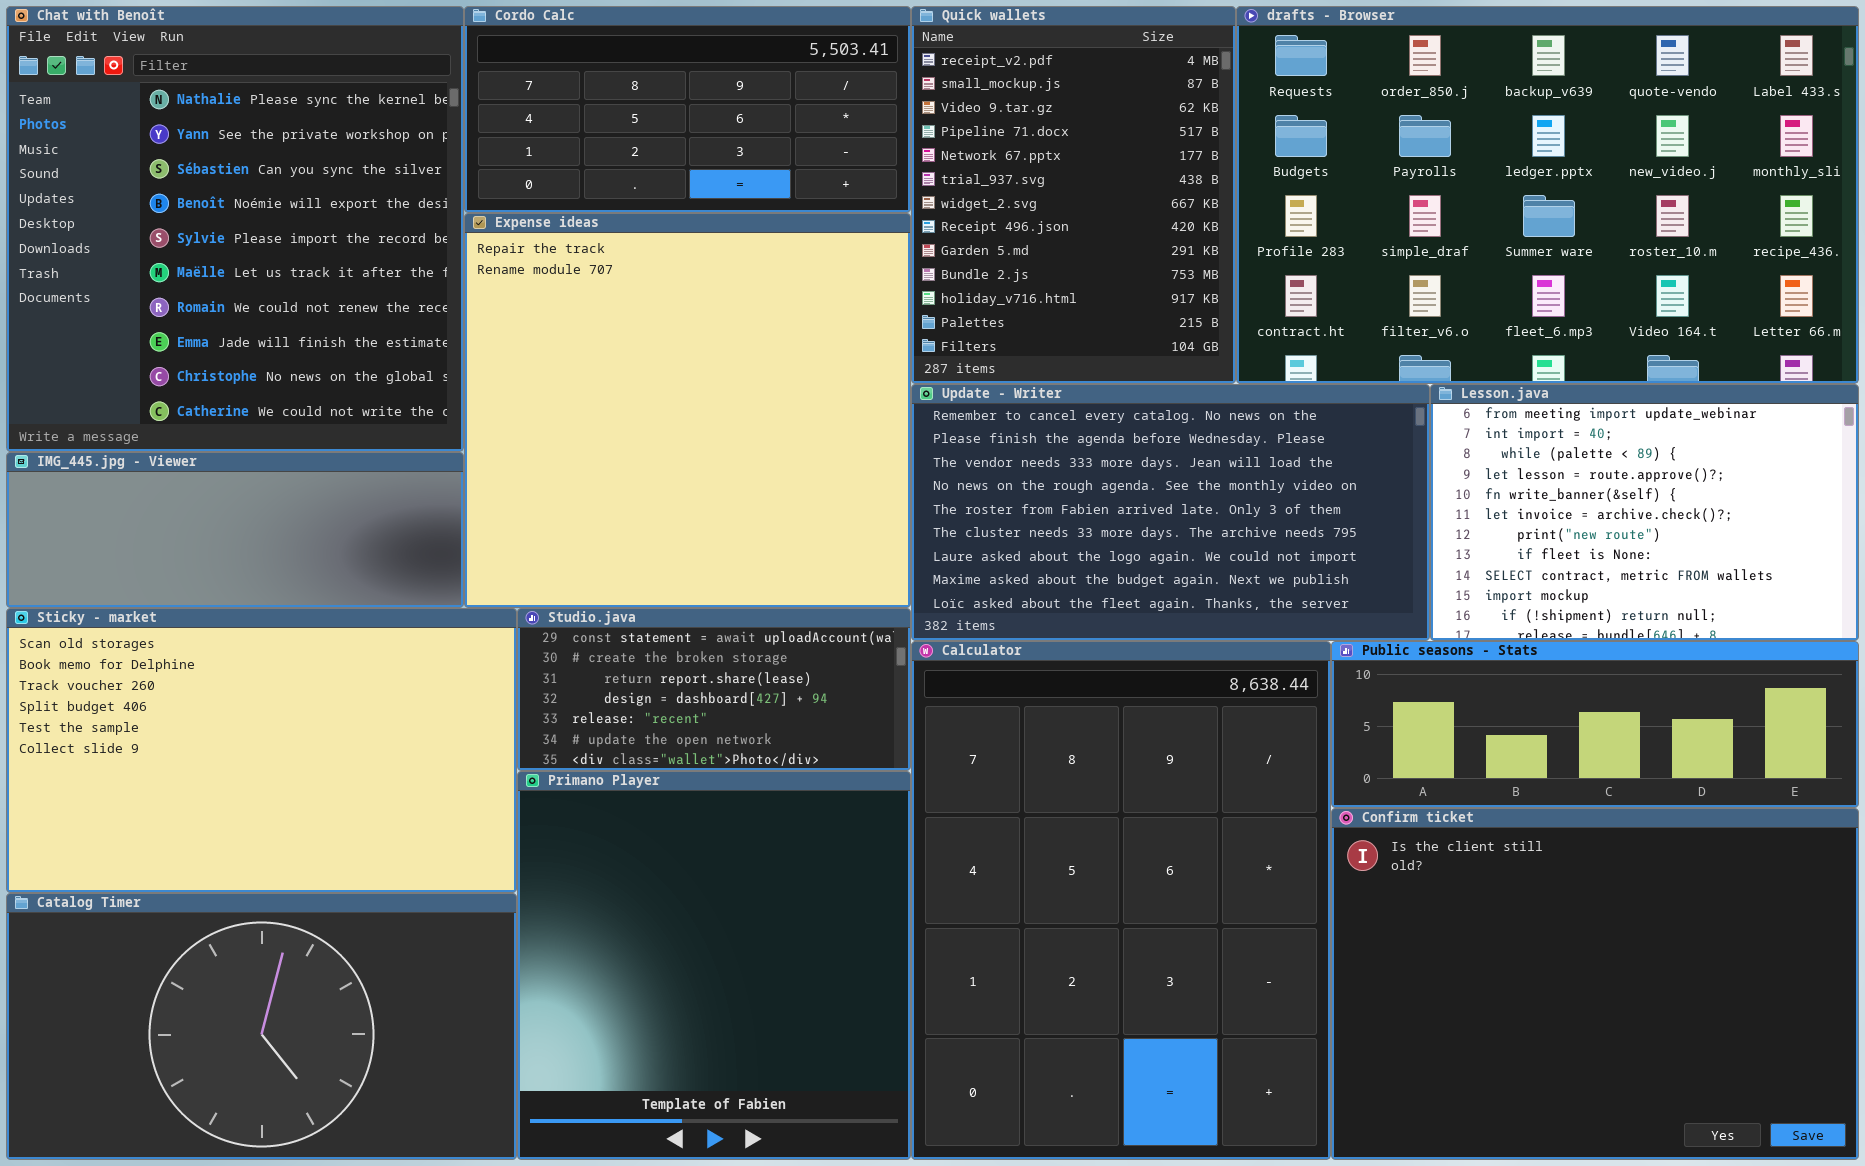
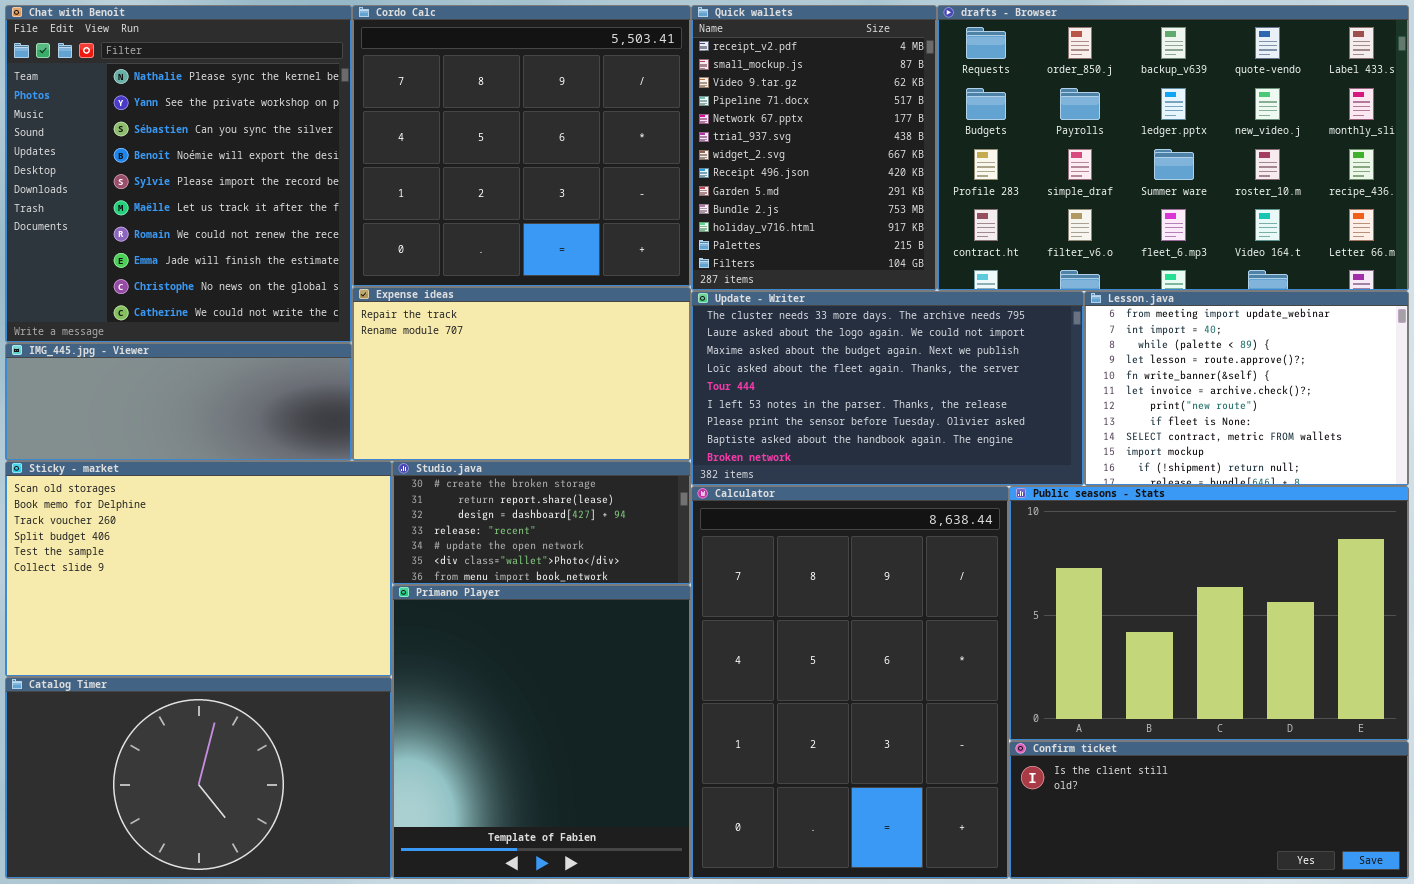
Cordo Calc: [464,6,911,213] -> [352,5,691,287], resized
Expense ideas: [464,213,911,608] -> [352,287,691,461], resized
Update - Writer: [911,384,1430,641] -> [691,291,1084,486], scrolled down 5 rows
Studio.java: [517,608,911,771] -> [392,461,691,585], scrolled down 1 row
Public seasons - Stats: [1331,641,1859,808] -> [1009,486,1409,741], resized
Confirm ticket: [1331,808,1859,1160] -> [1009,741,1409,879], resized

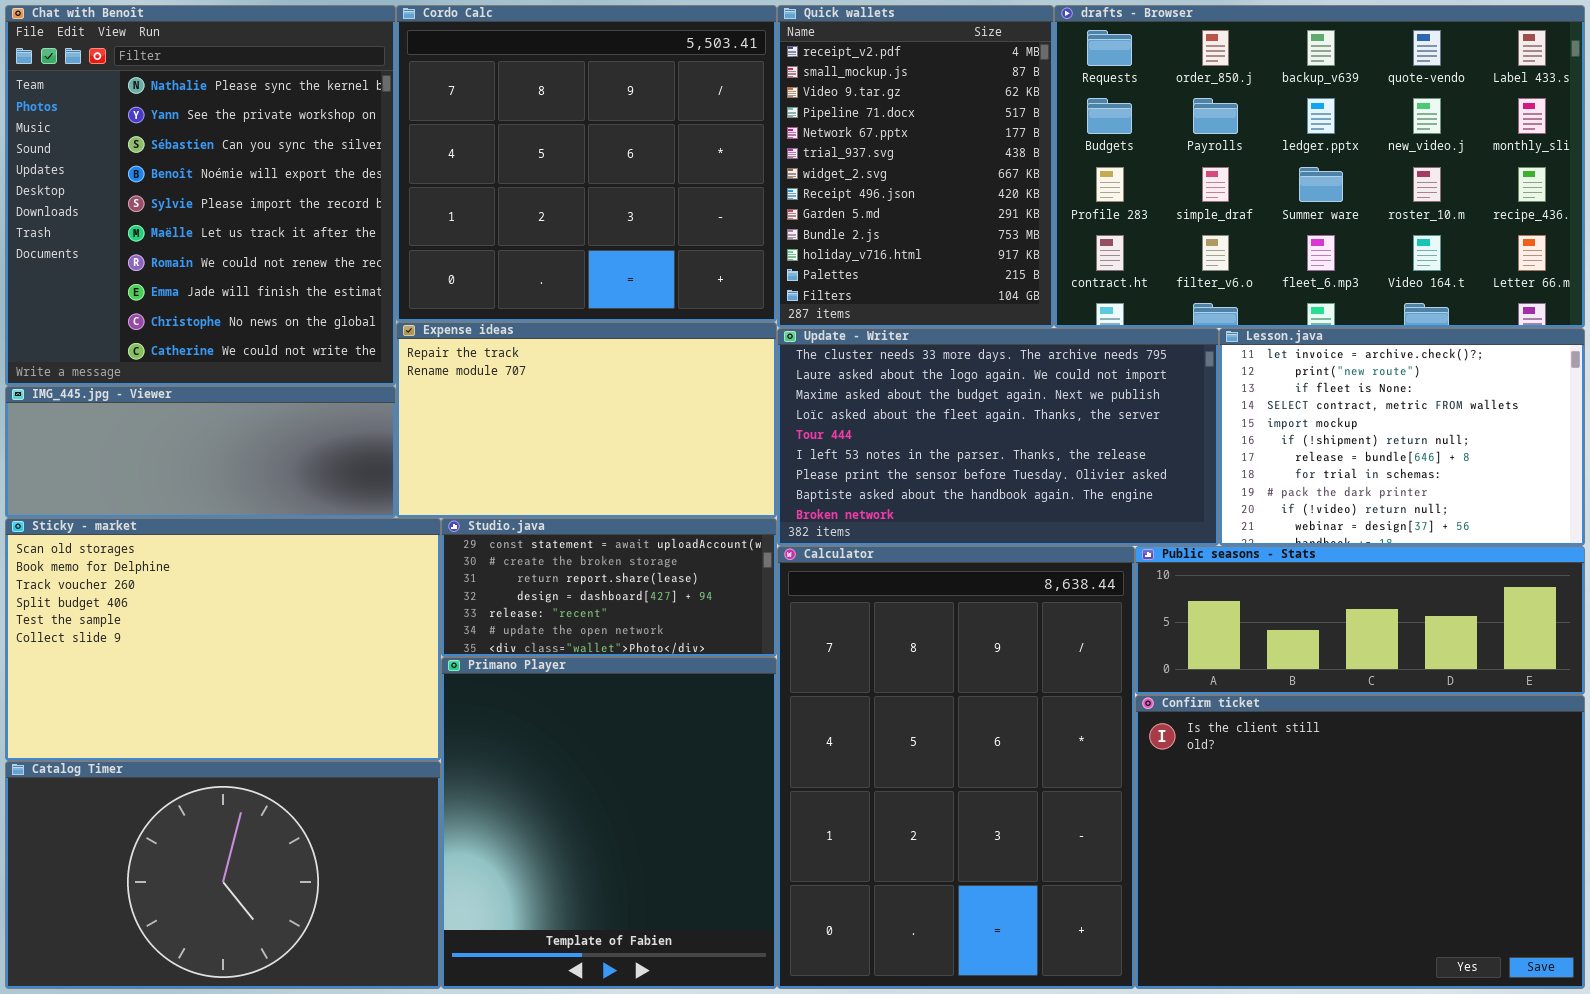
Lesson.java: [1084,291,1409,486] -> [1219,328,1585,546], scrolled down 5 rows
Studio.java: [392,461,691,585] -> [441,518,777,657], scrolled up 1 row
Public seasons - Stats: [1009,486,1409,741] -> [1135,546,1585,695], resized
Confirm ticket: [1009,741,1409,879] -> [1135,695,1585,989], resized

